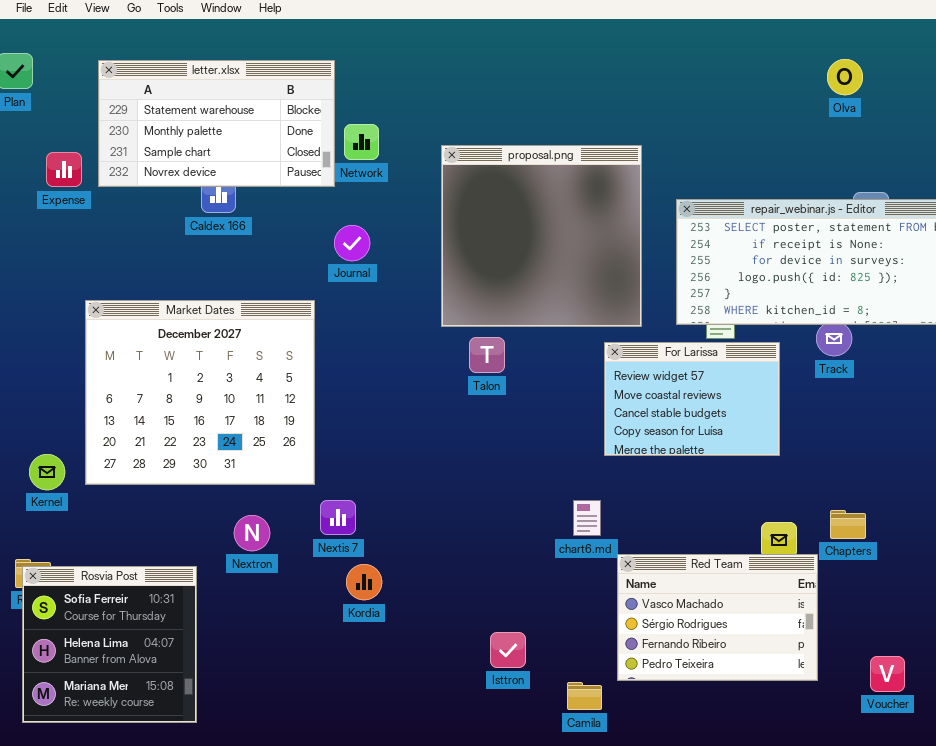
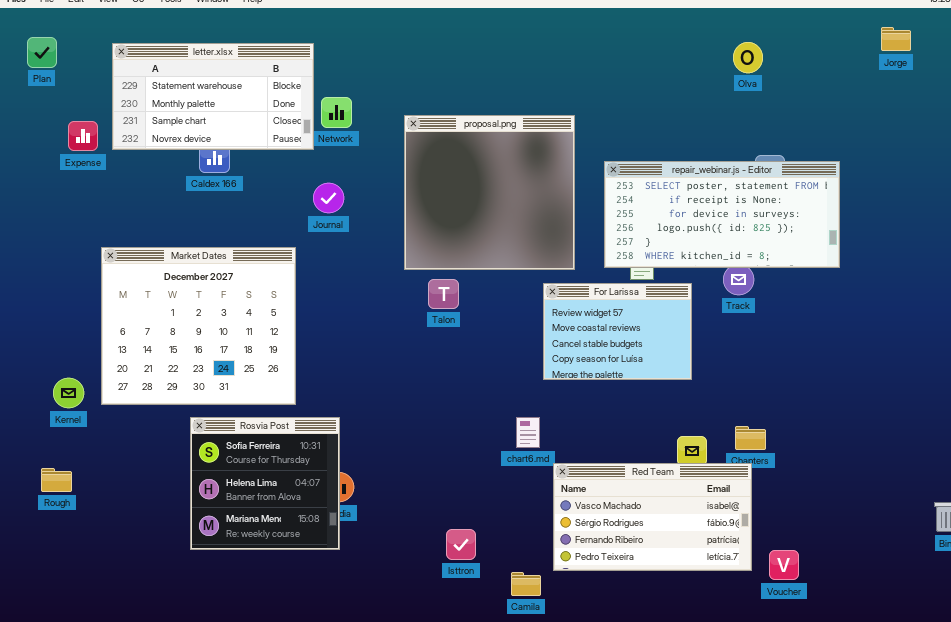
Red Team: [617,554,818,681] -> [553,463,752,571], resized
Rosvia Post: [22,566,197,723] -> [190,417,340,550], moved

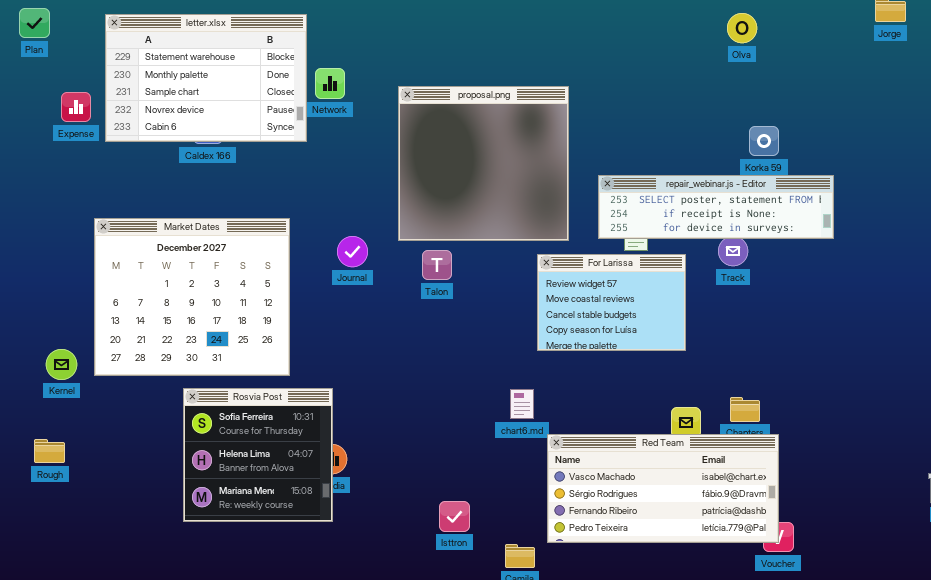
letter.xlsx: [112,43,314,150] -> [105,14,307,142], resized
repair_webinar.js - Editor: [604,161,840,268] -> [598,175,834,239], resized
Journal: [313,183,344,213] -> [337,236,368,267], moved
Red Team: [553,463,752,571] -> [547,434,779,543], resized

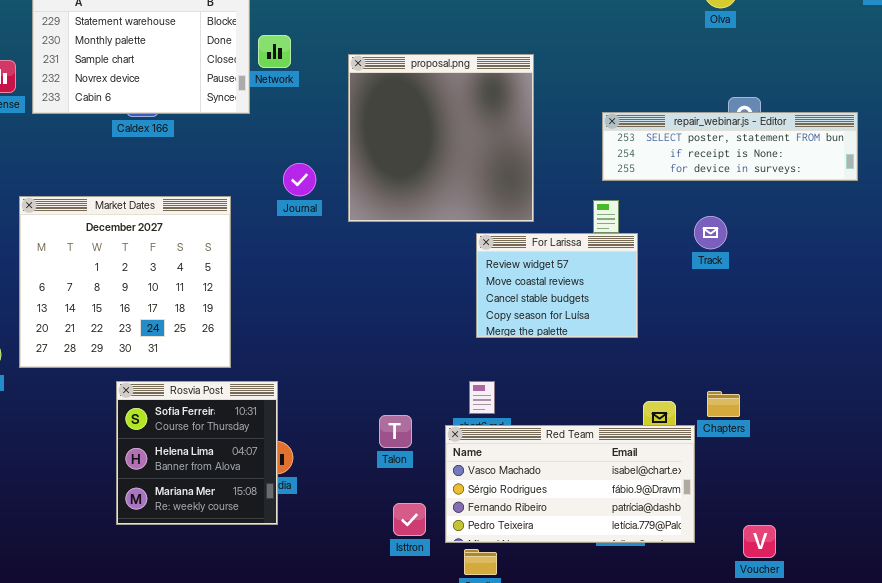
repair_webinar.js - Editor: [598,175,834,239] -> [602,112,858,181], moved
Journal: [337,236,368,267] -> [283,163,316,196], moved
Talon: [422,250,452,280] -> [379,415,412,448], moved
For Larissa: [537,254,686,351] -> [476,233,638,338], moved
Red Team: [547,434,779,543] -> [445,425,695,543], moved

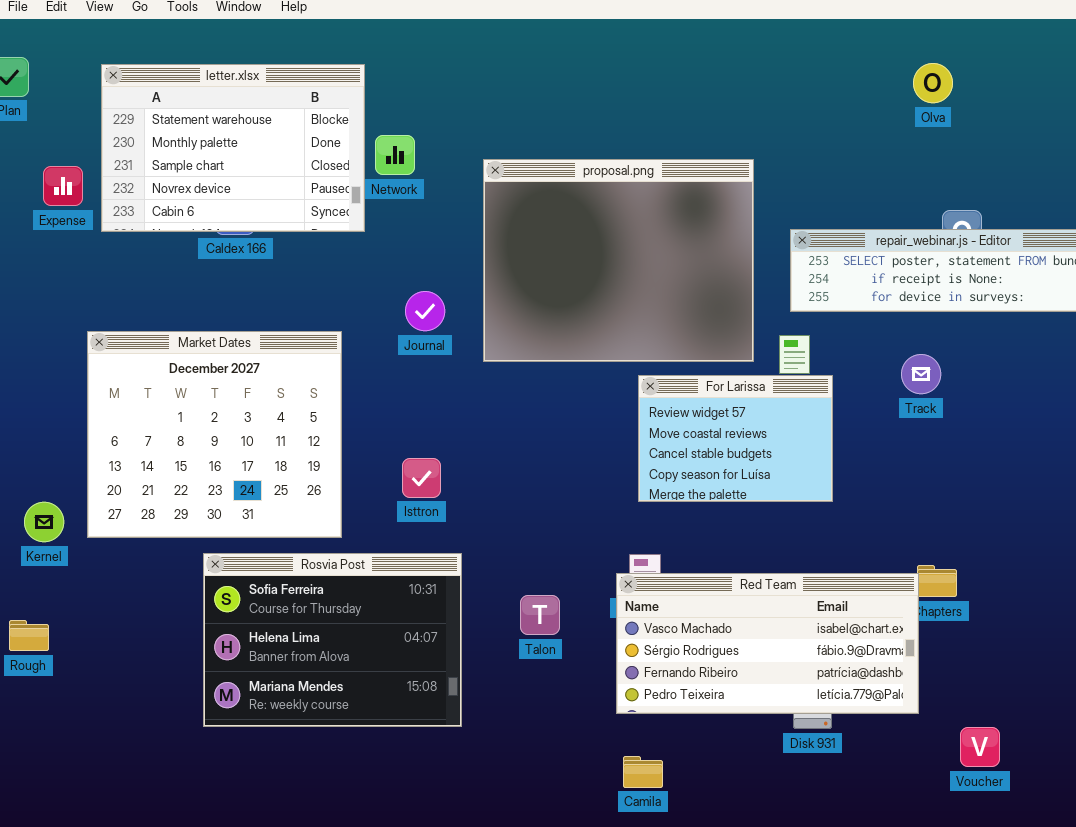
proposal.png: [348,54,534,222] -> [483,159,754,362], resized
Rosvia Post: [116,381,278,525] -> [203,553,462,727], resized
Red Team: [445,425,695,543] -> [616,573,919,714], moved
Isttron: [393,503,426,536] -> [402,458,441,498], moved

